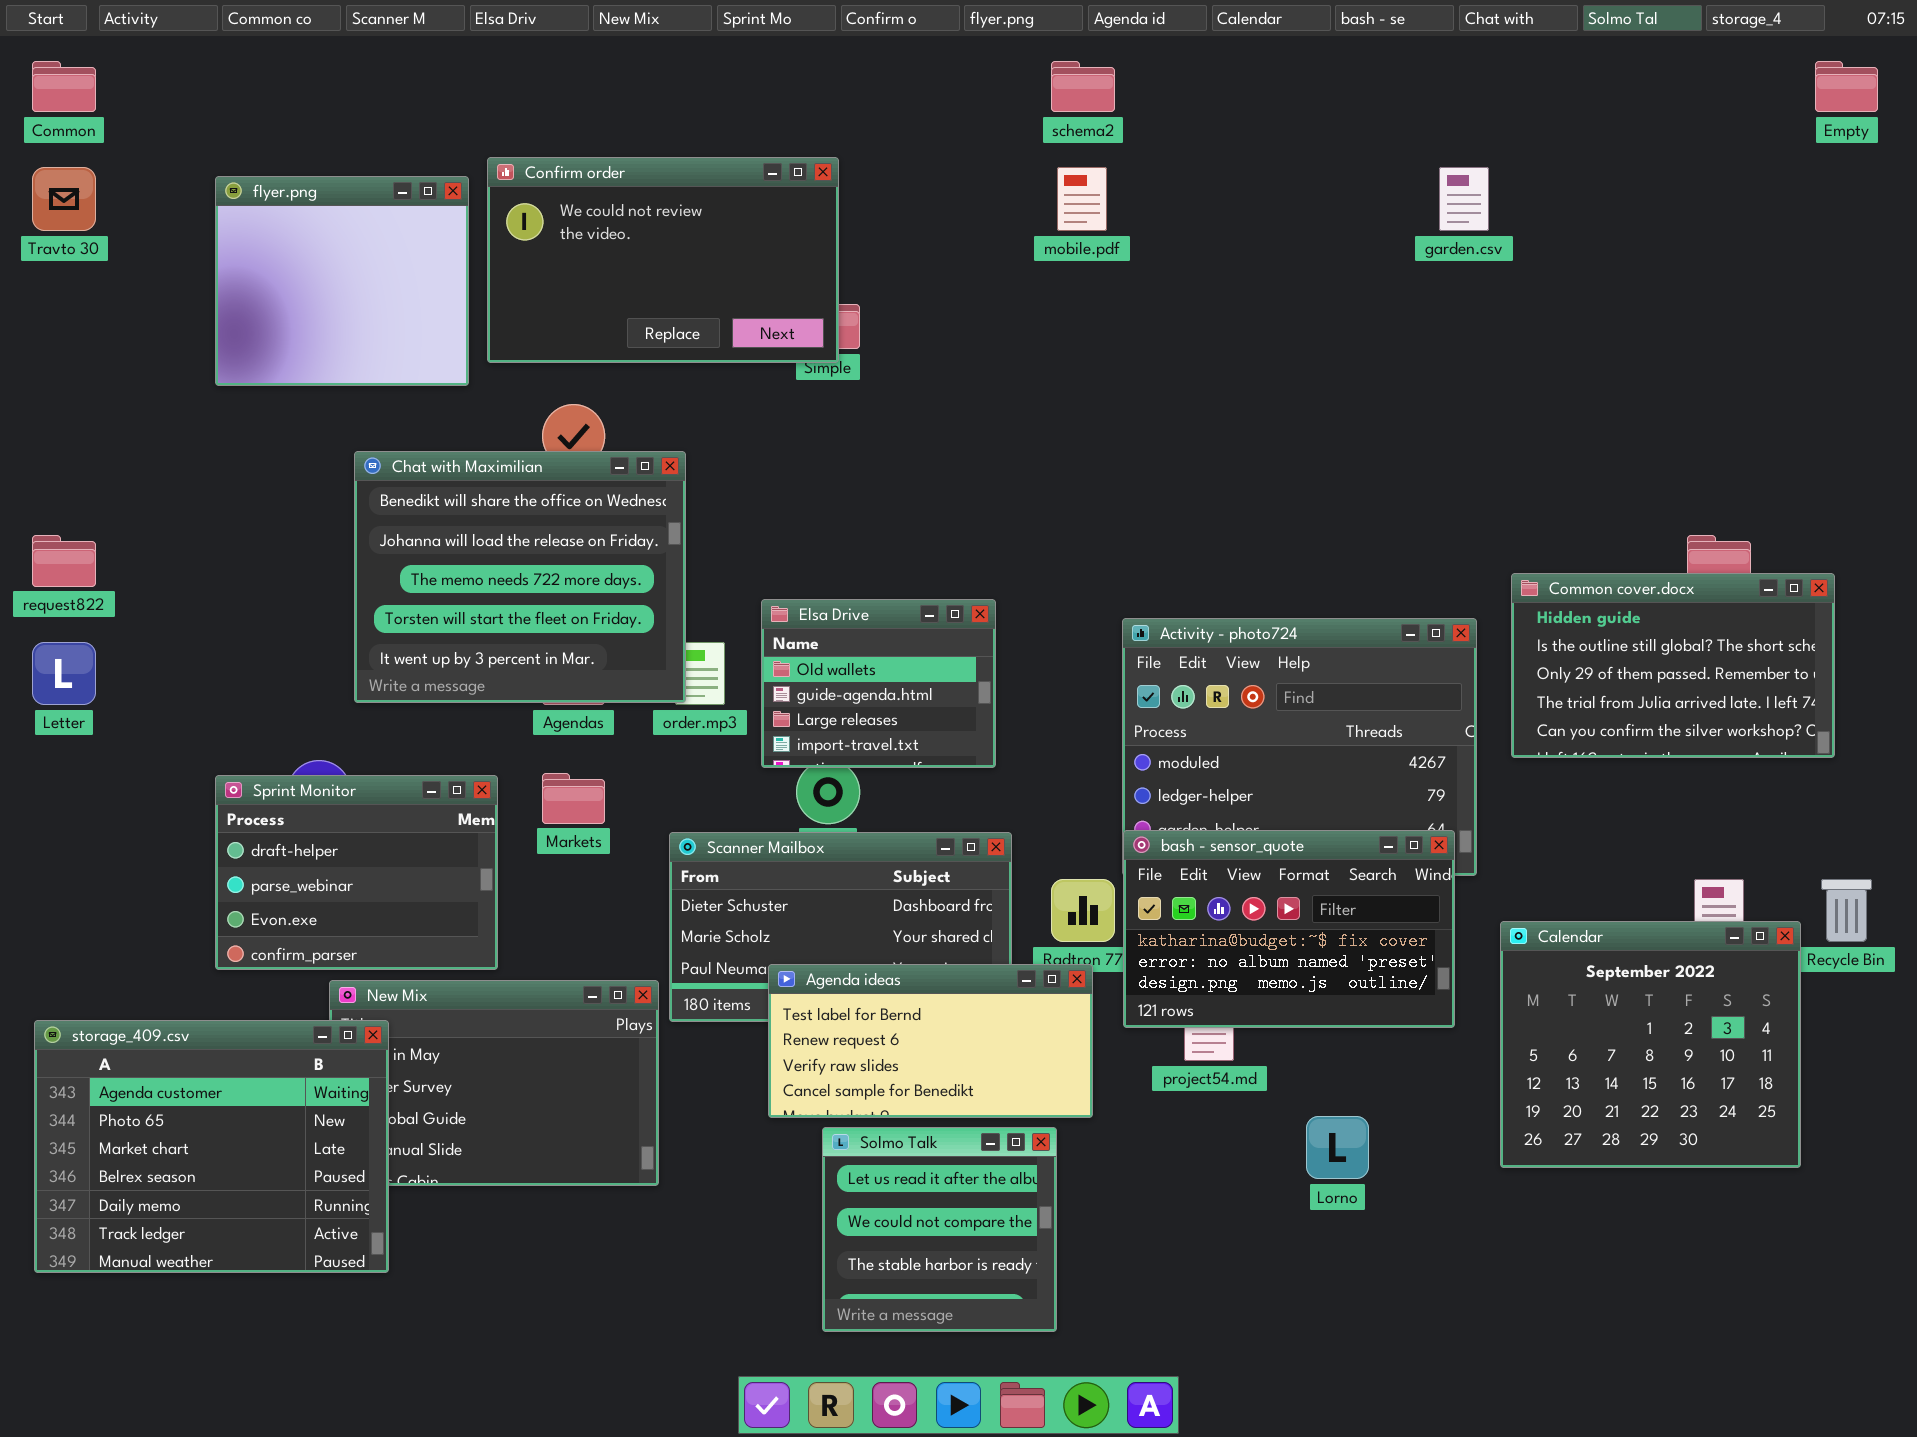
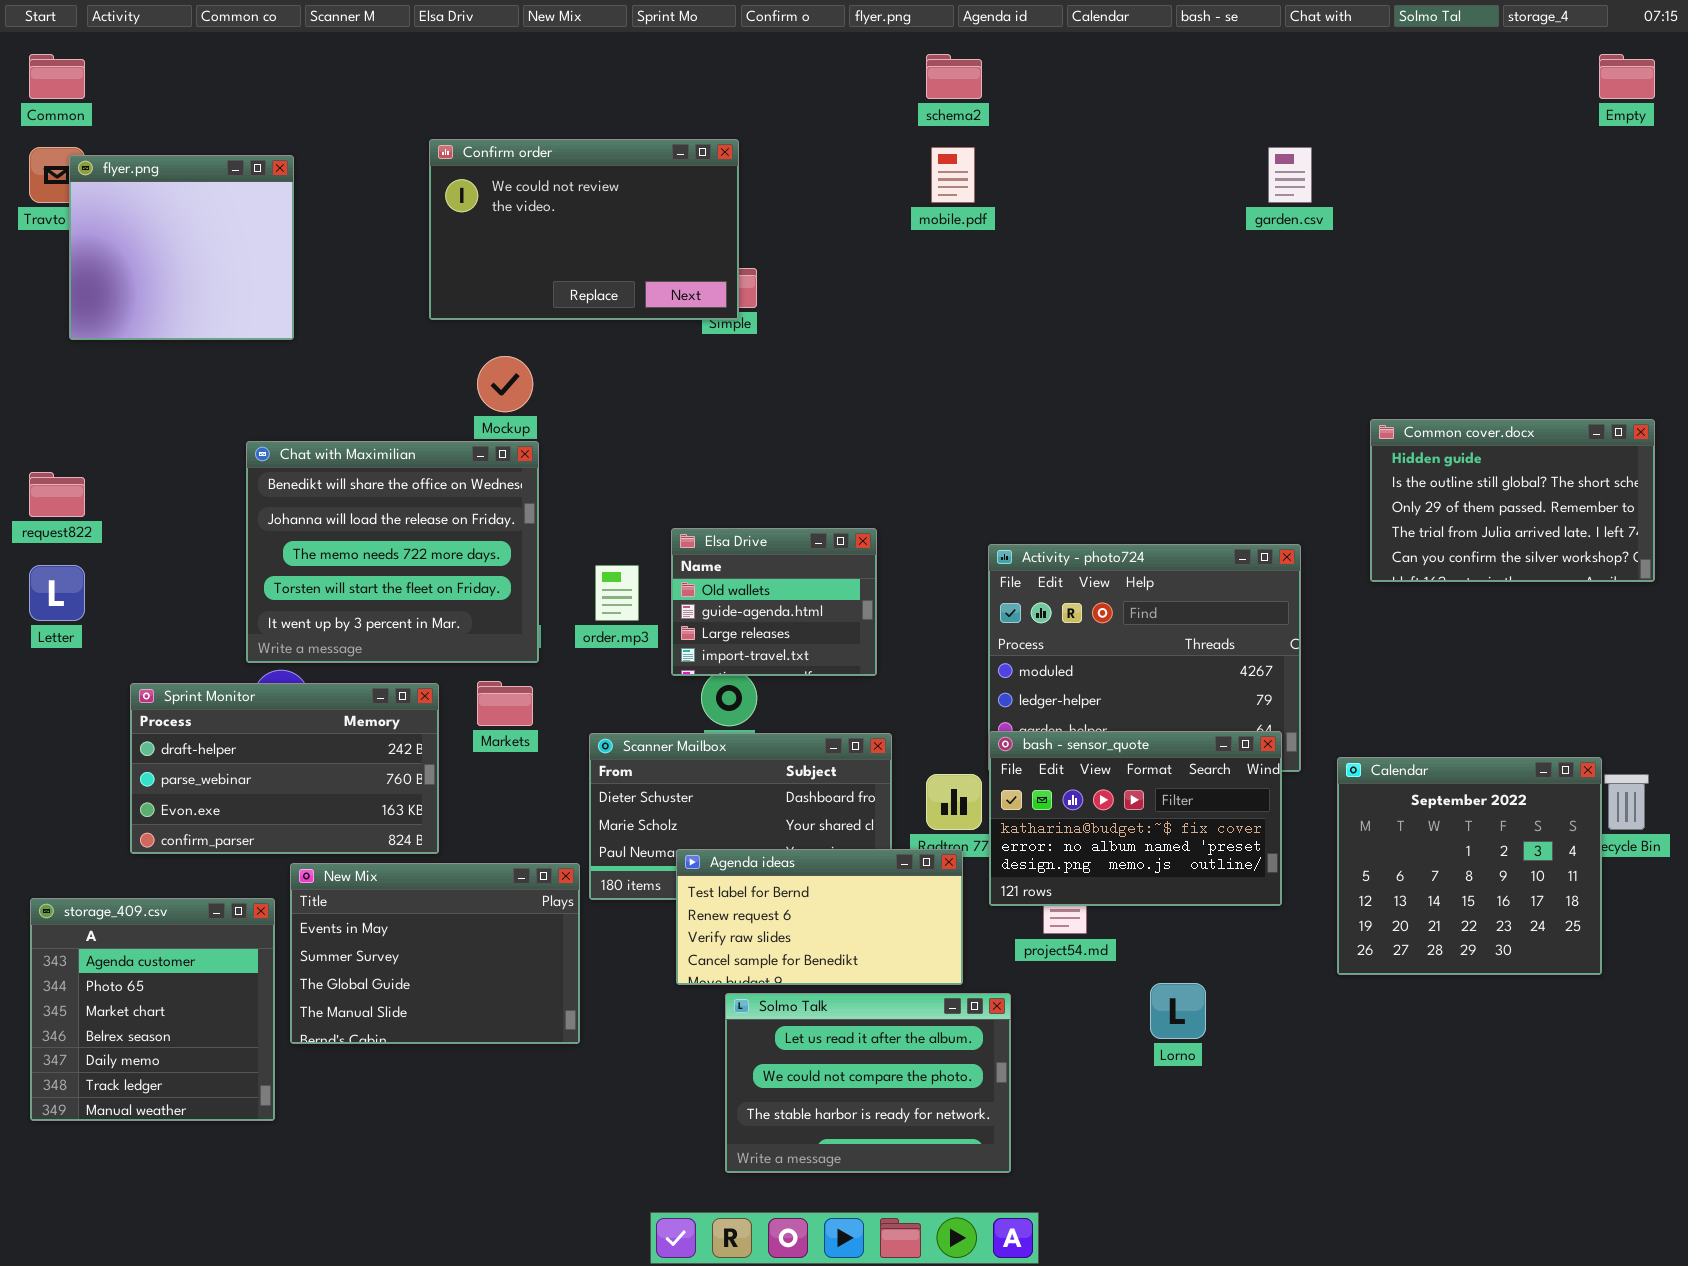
flyer.png: [215,176,469,386] -> [69,155,294,340], moved
Chat with Maximilian: [354,451,686,703] -> [246,441,539,663], moved
Common cover.docx: [1511,573,1835,758] -> [1370,419,1655,582], moved
Sprint Monitor: [215,775,498,970] -> [130,683,439,854], resized
Calendar: [1500,921,1801,1168] -> [1337,757,1602,975], moved
storage_409.csv: [34,1020,389,1273] -> [30,898,275,1121], resized
Solmo Talk: [822,1127,1057,1332] -> [725,993,1011,1173], resized

